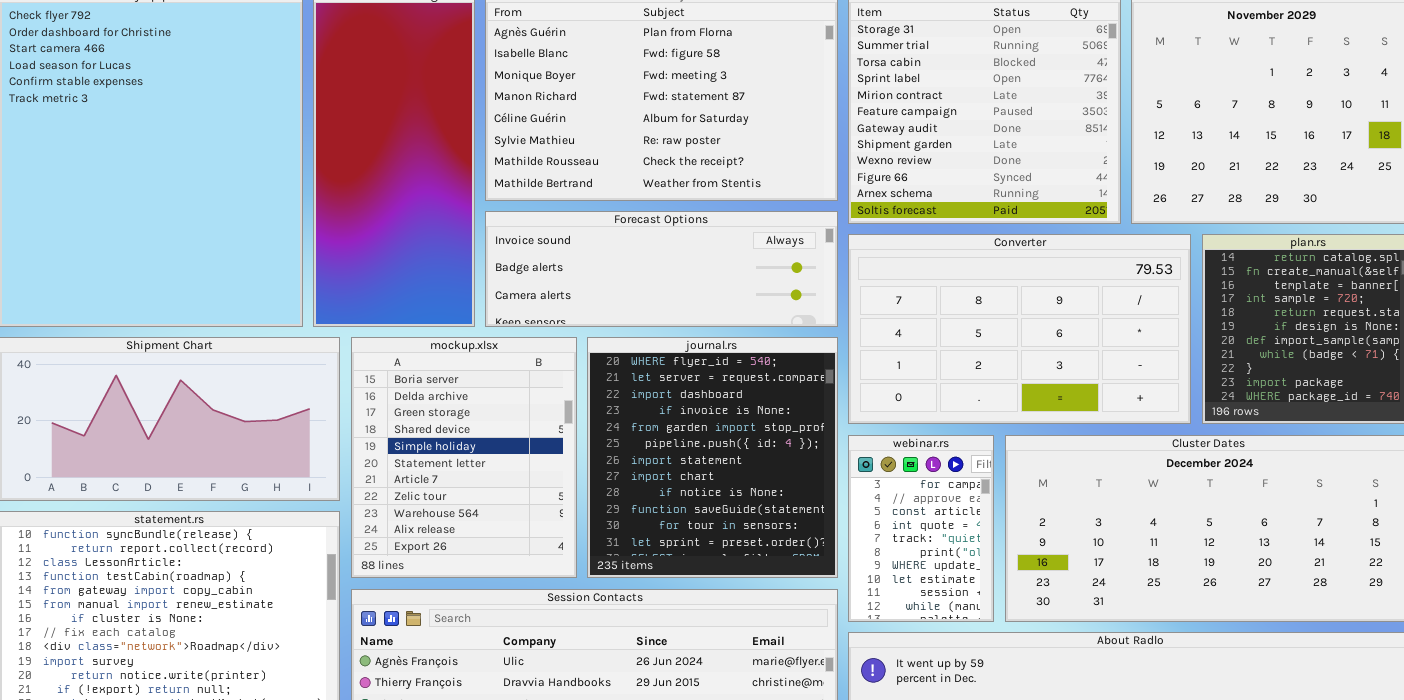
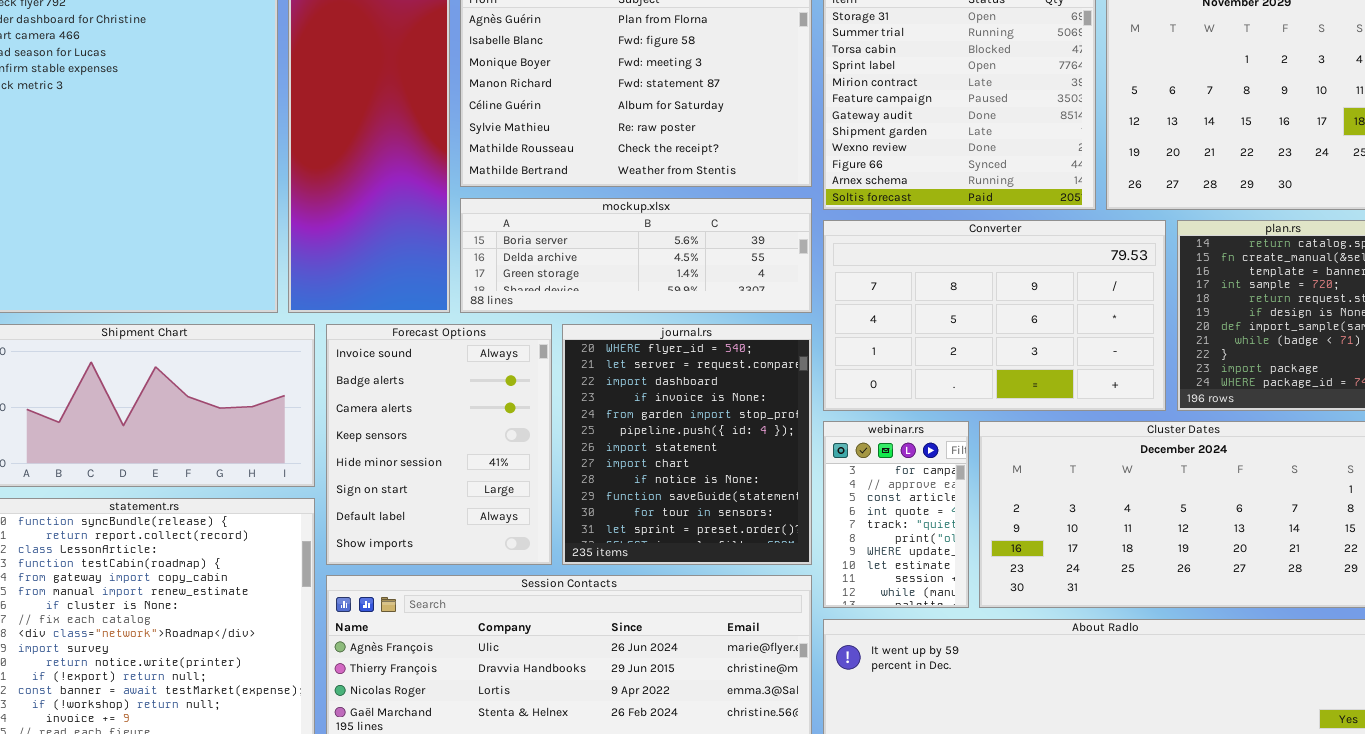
Forecast Options: [485,211,838,327] -> [326,324,552,565], moved, resized
mockup.xlsx: [351,337,577,578] -> [460,198,812,313], moved, resized

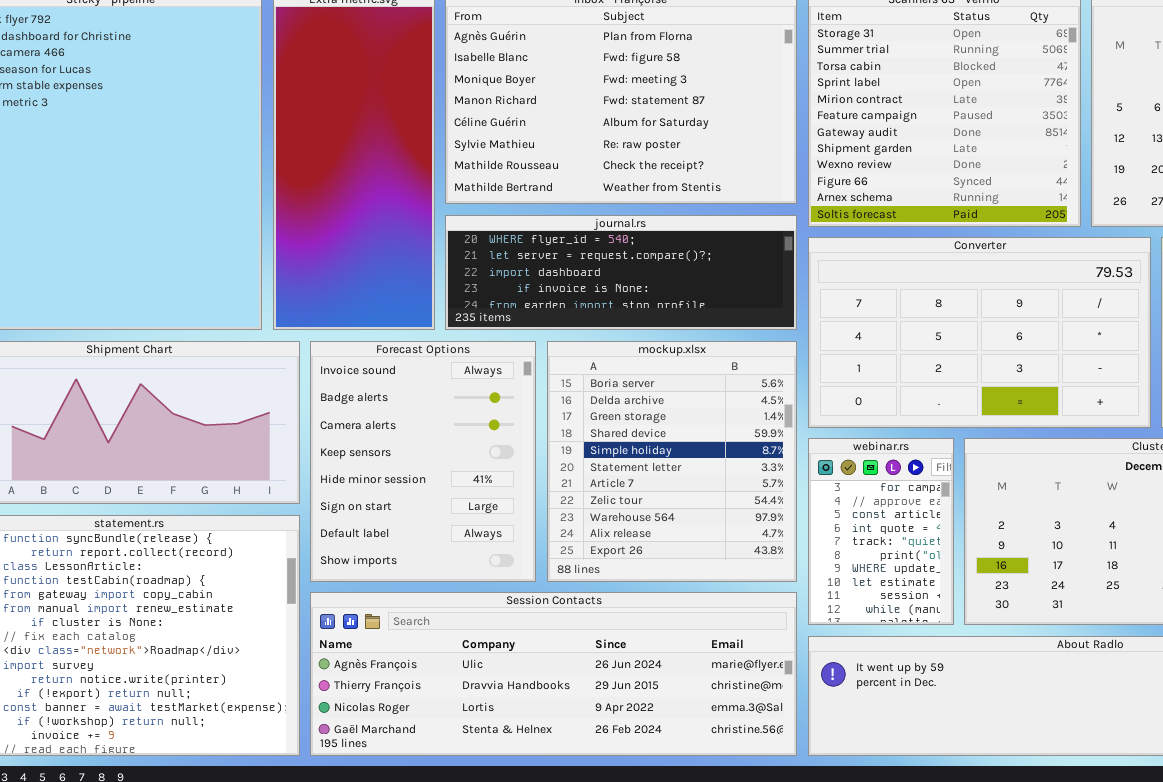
mockup.xlsx: [460,198,812,313] -> [547,341,797,582], moved, resized
journal.rs: [562,324,812,565] -> [445,215,797,330], moved, resized

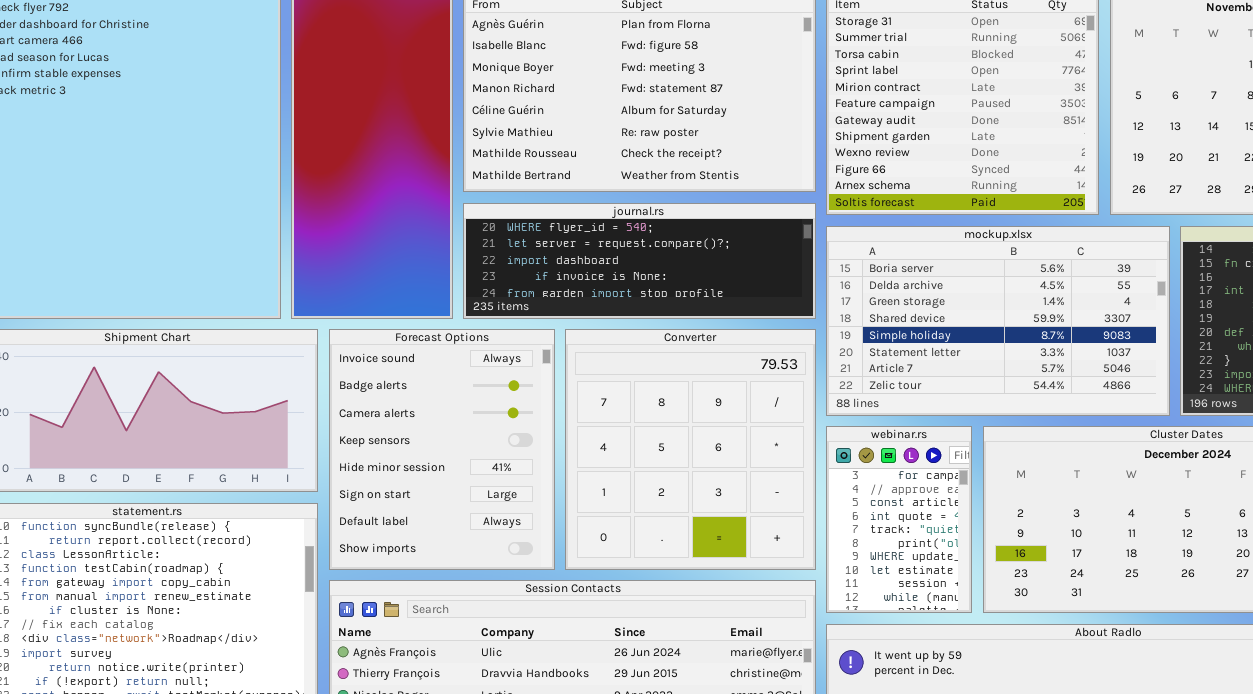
Converter: [808,237,1151,428] -> [565,329,816,570], moved, resized
mockup.xlsx: [547,341,797,582] -> [826,226,1170,416], moved, resized

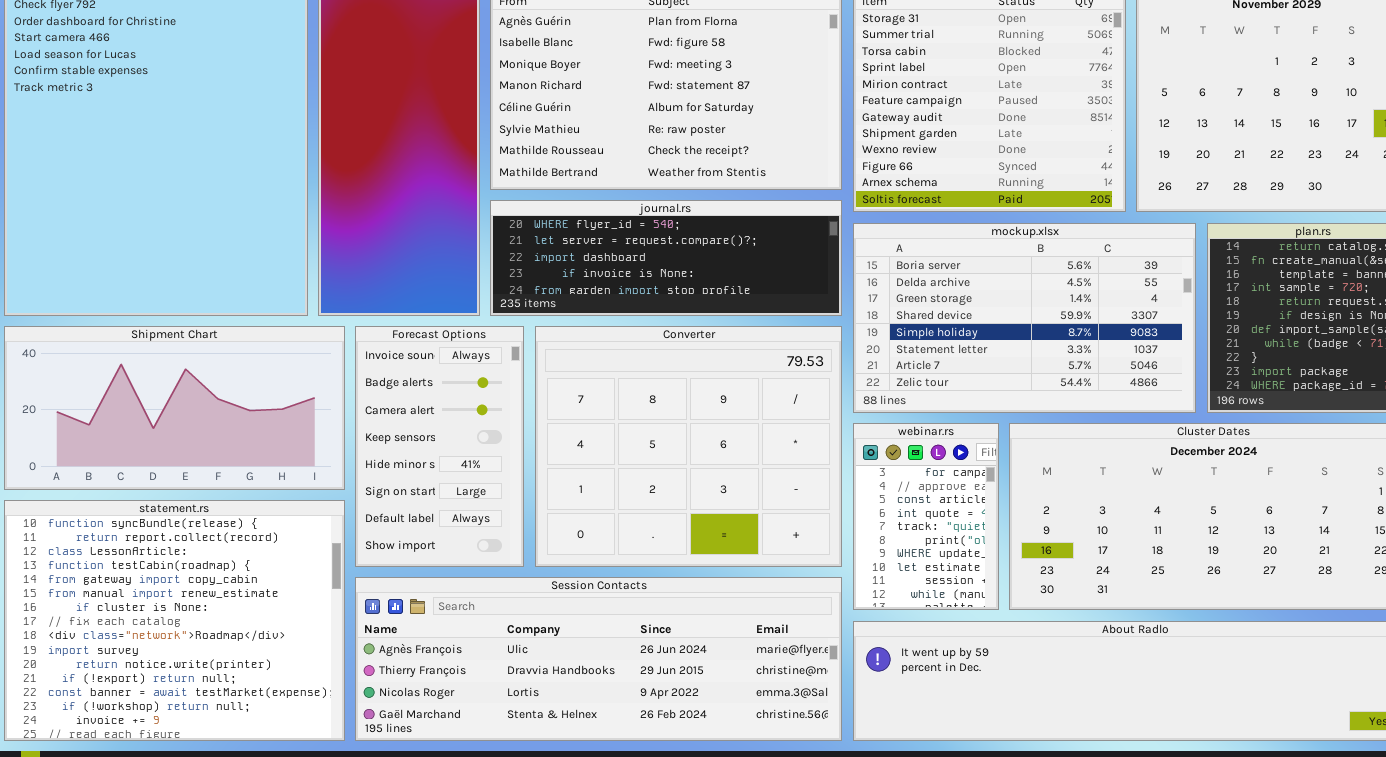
Forecast Options: [329,329,555,570] -> [355,326,524,567], resized
Converter: [565,329,816,570] -> [535,326,842,567], resized

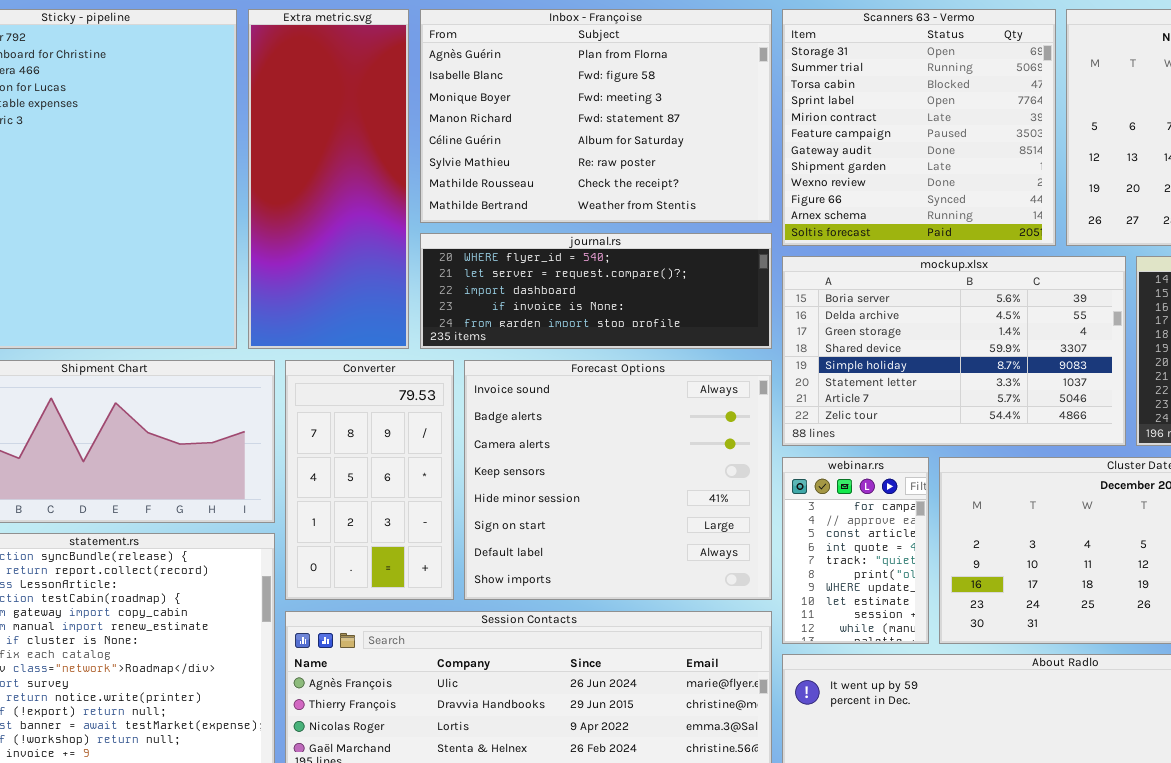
Forecast Options: [355,326,524,567] -> [464,360,772,600], moved, resized
Converter: [535,326,842,567] -> [285,360,454,600], moved, resized

